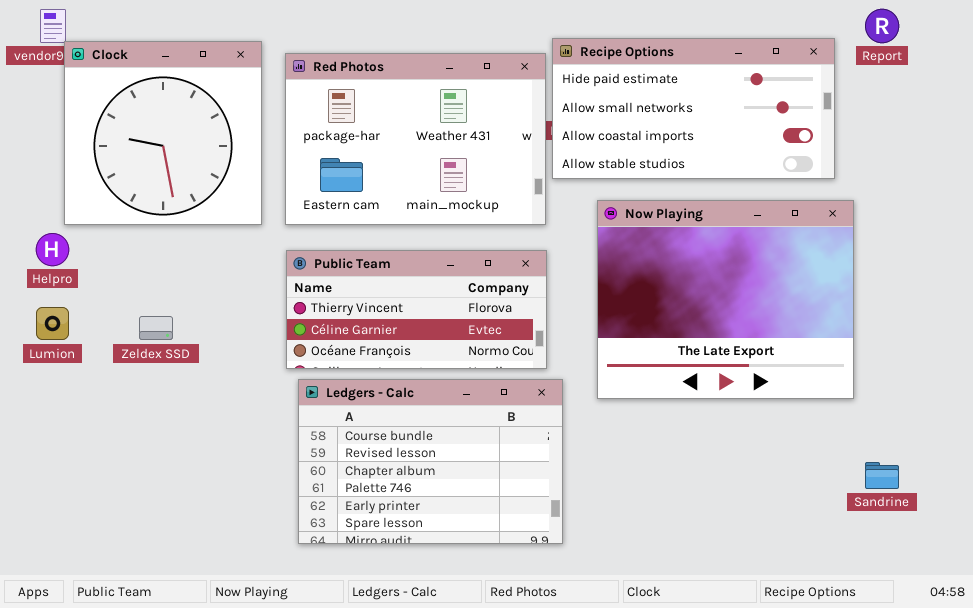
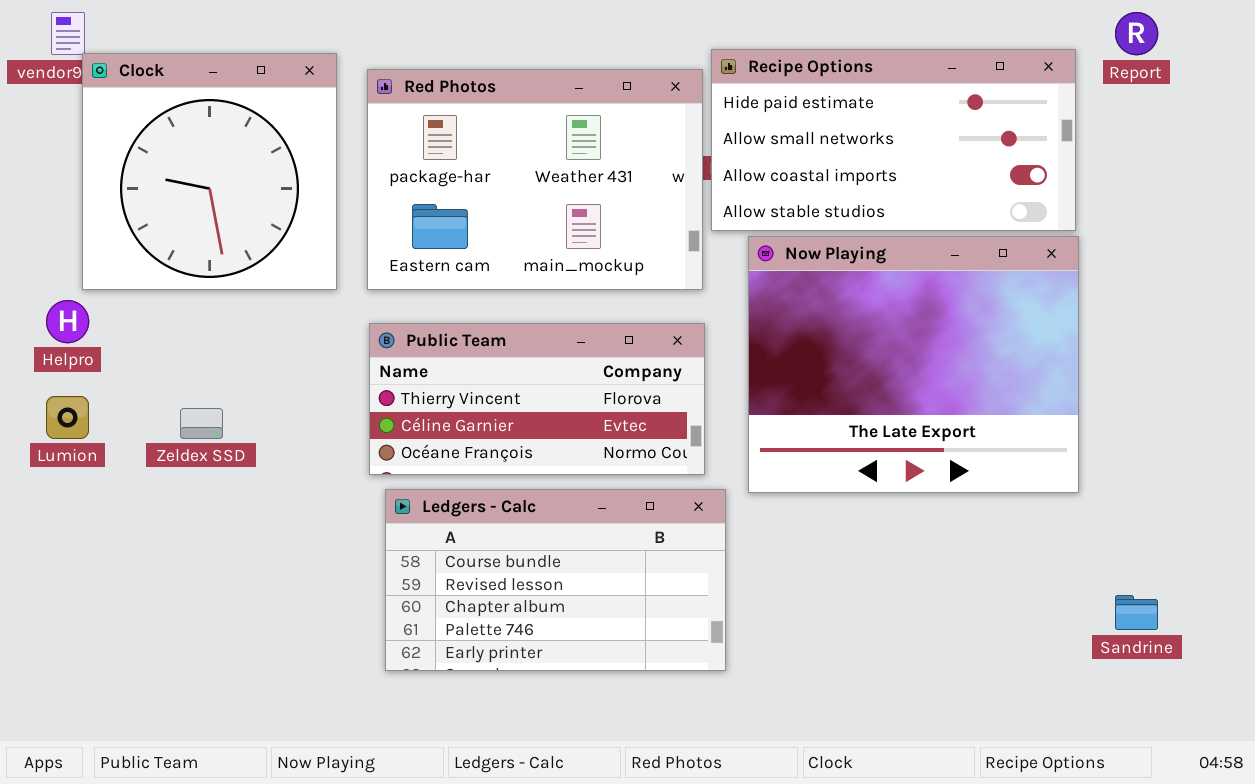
Now Playing: [597,200,854,399] -> [748,236,1079,493], moved
Ledgers - Calc: [298,379,563,544] -> [385,489,726,671], resized

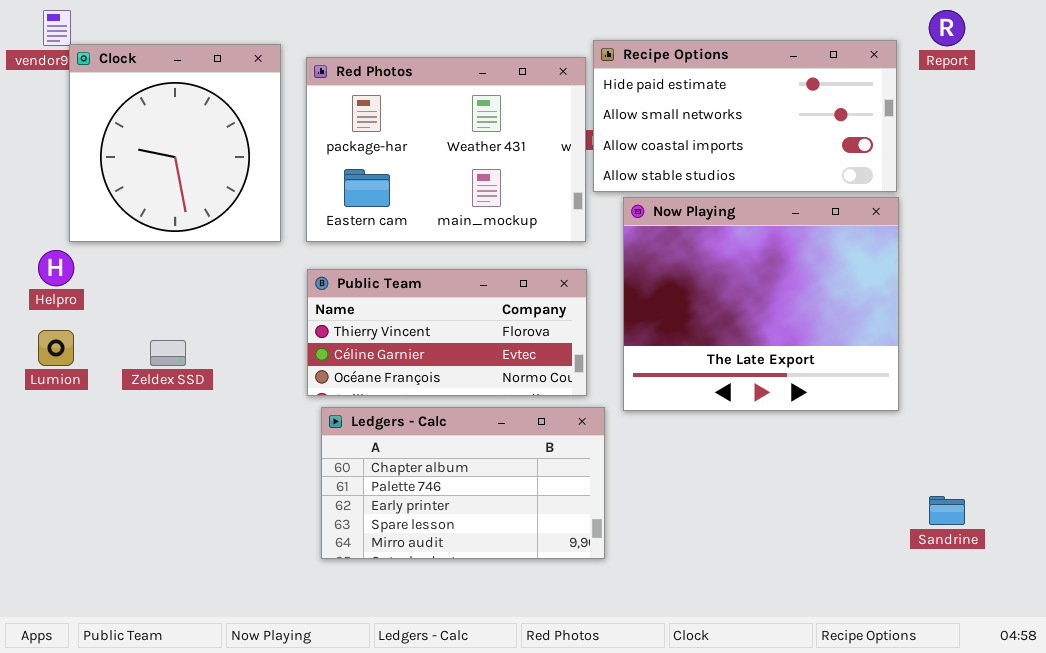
Ledgers - Calc: [385,489,726,671] -> [321,407,605,559], scrolled down 2 rows

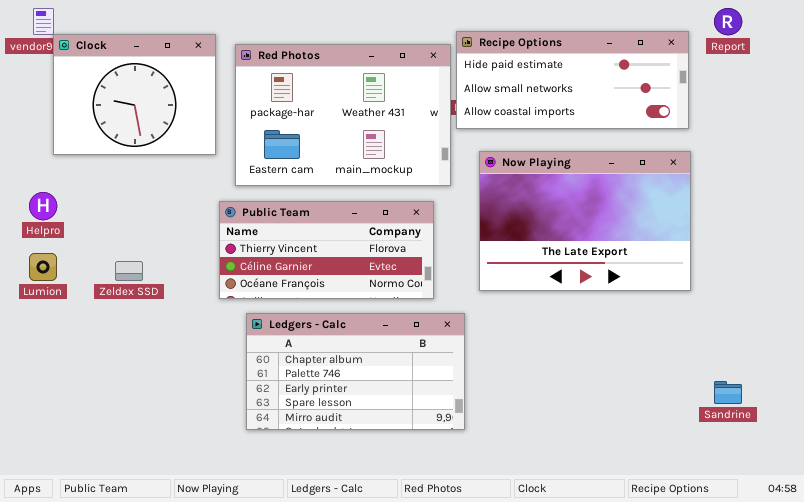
Recipe Options: [593,40,897,192] -> [456,31,689,129], resized
Clock: [69,44,281,242] -> [53,34,216,155], resized
Now Playing: [623,197,899,411] -> [479,151,691,291], resized
Public Team: [307,269,587,396] -> [219,201,434,299], moved

